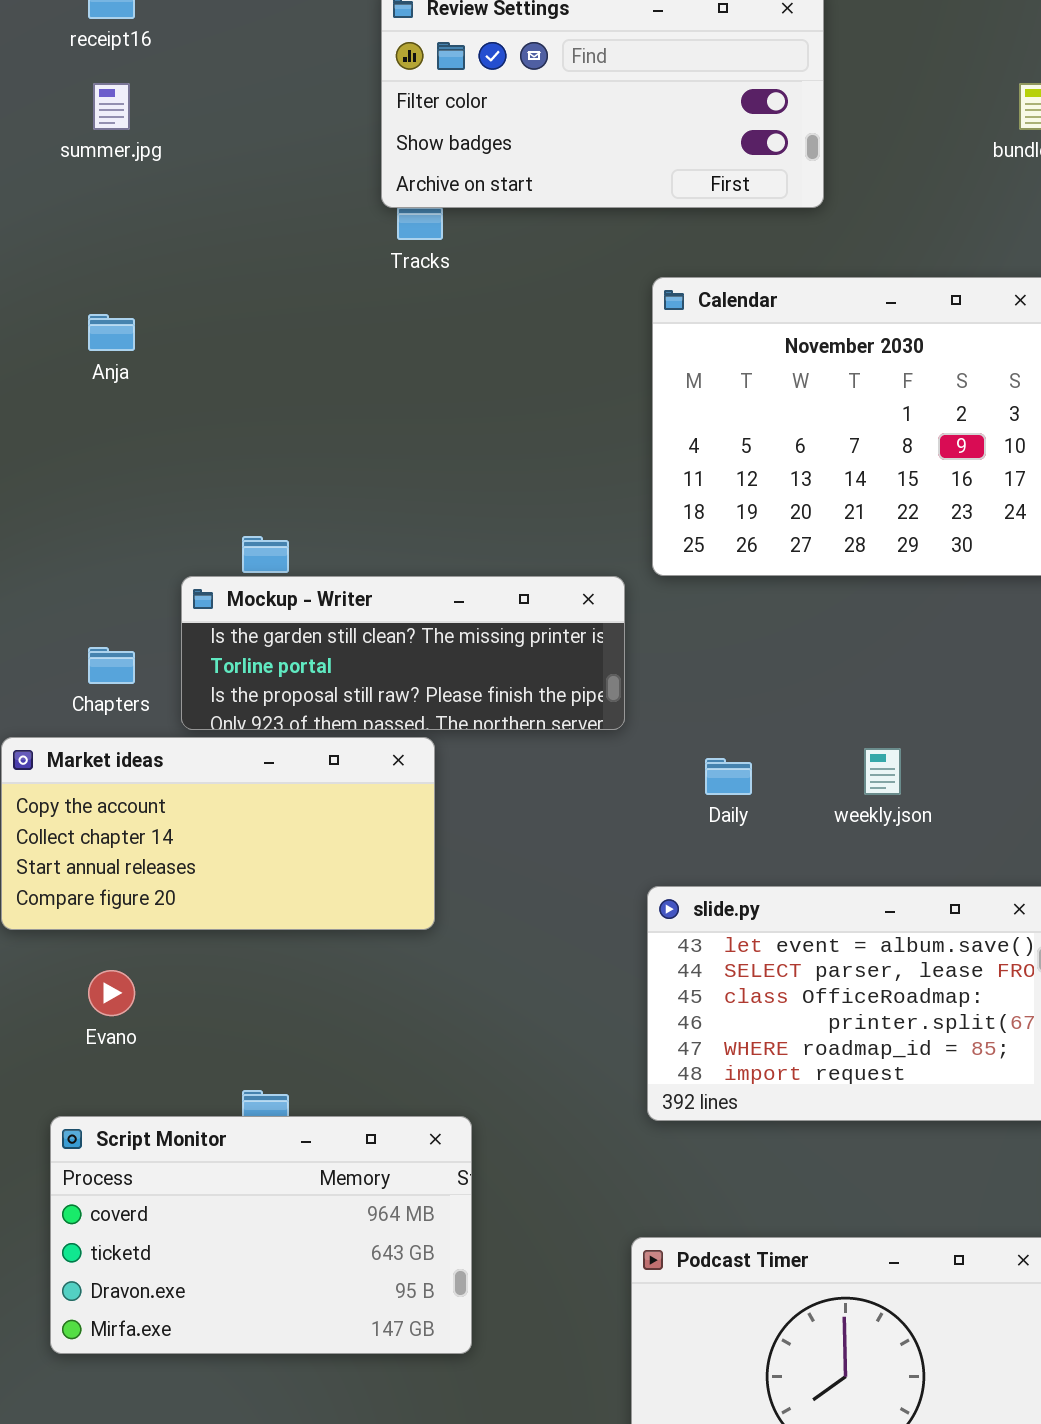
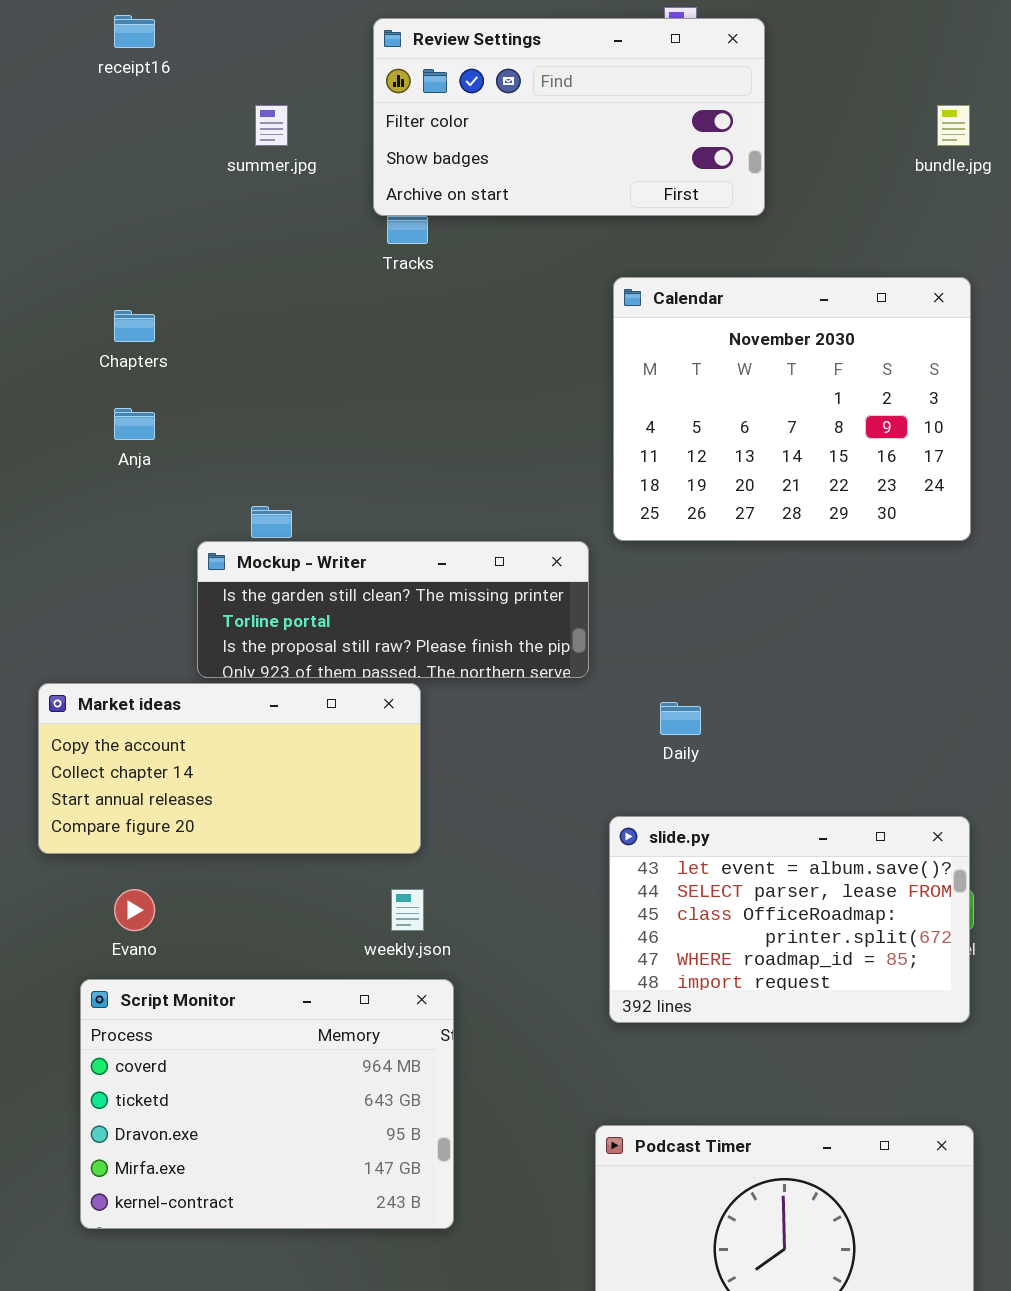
summer.jpg: [93,83,130,130] -> [255,105,288,146], moved
Anja: [88,314,135,351] -> [114,408,155,440], moved
Chapters: [88,647,135,684] -> [114,310,155,342], moved
weekly.json: [864,748,901,795] -> [391,889,424,931], moved
Script Monitor: [50,1116,472,1354] -> [80,979,454,1229], resized

